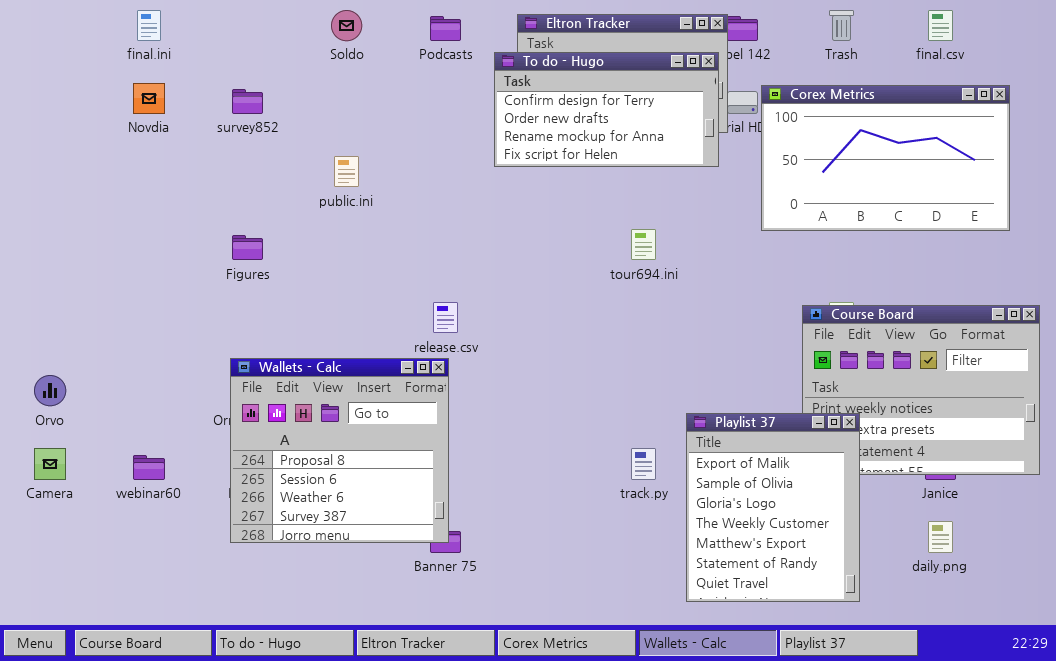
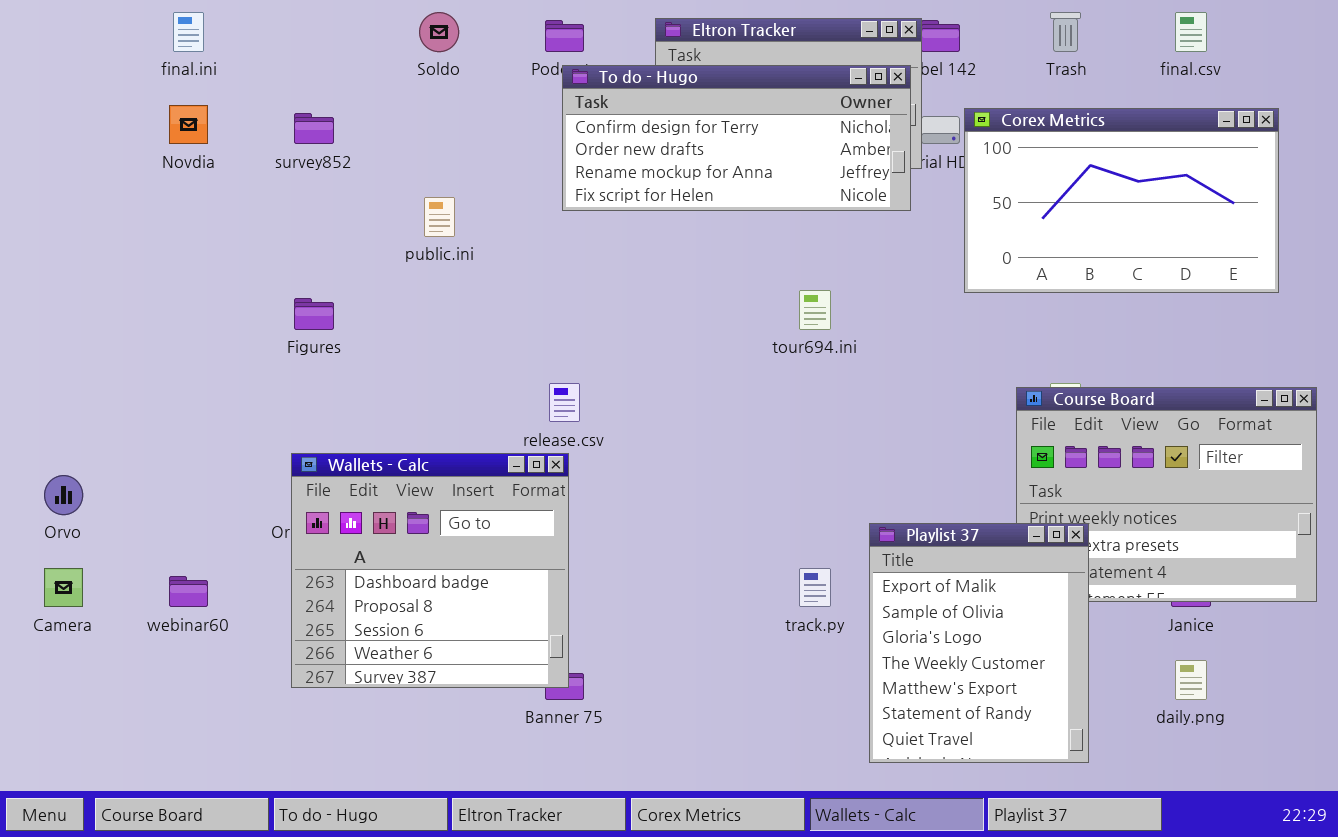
To do - Hugo: [494,52,719,167] -> [562,65,911,211], resized
Wallets - Calc: [230,358,449,543] -> [291,453,569,688], scrolled up 1 row

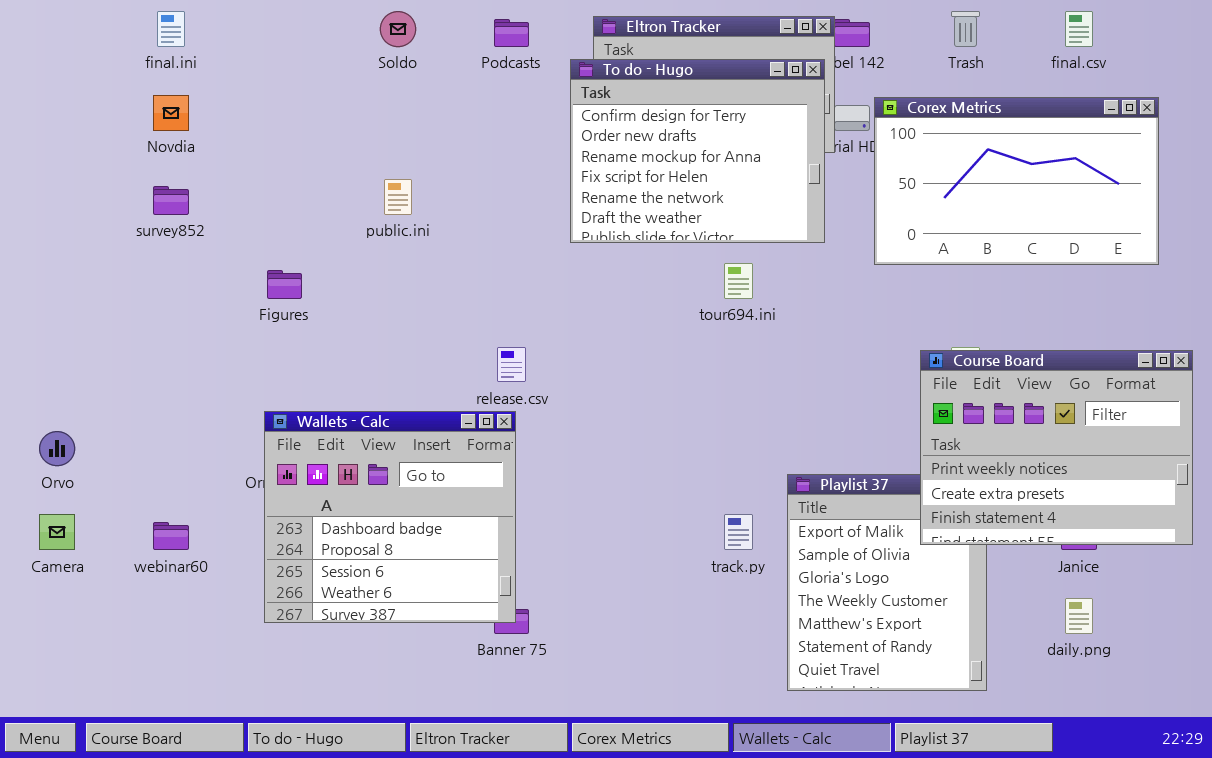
To do - Hugo: [562,65,911,211] -> [570,59,825,243], resized
survey852: [294,113,334,144] -> [153,186,189,215], moved
Course Board: [1016,387,1317,602] -> [920,350,1193,545], raised

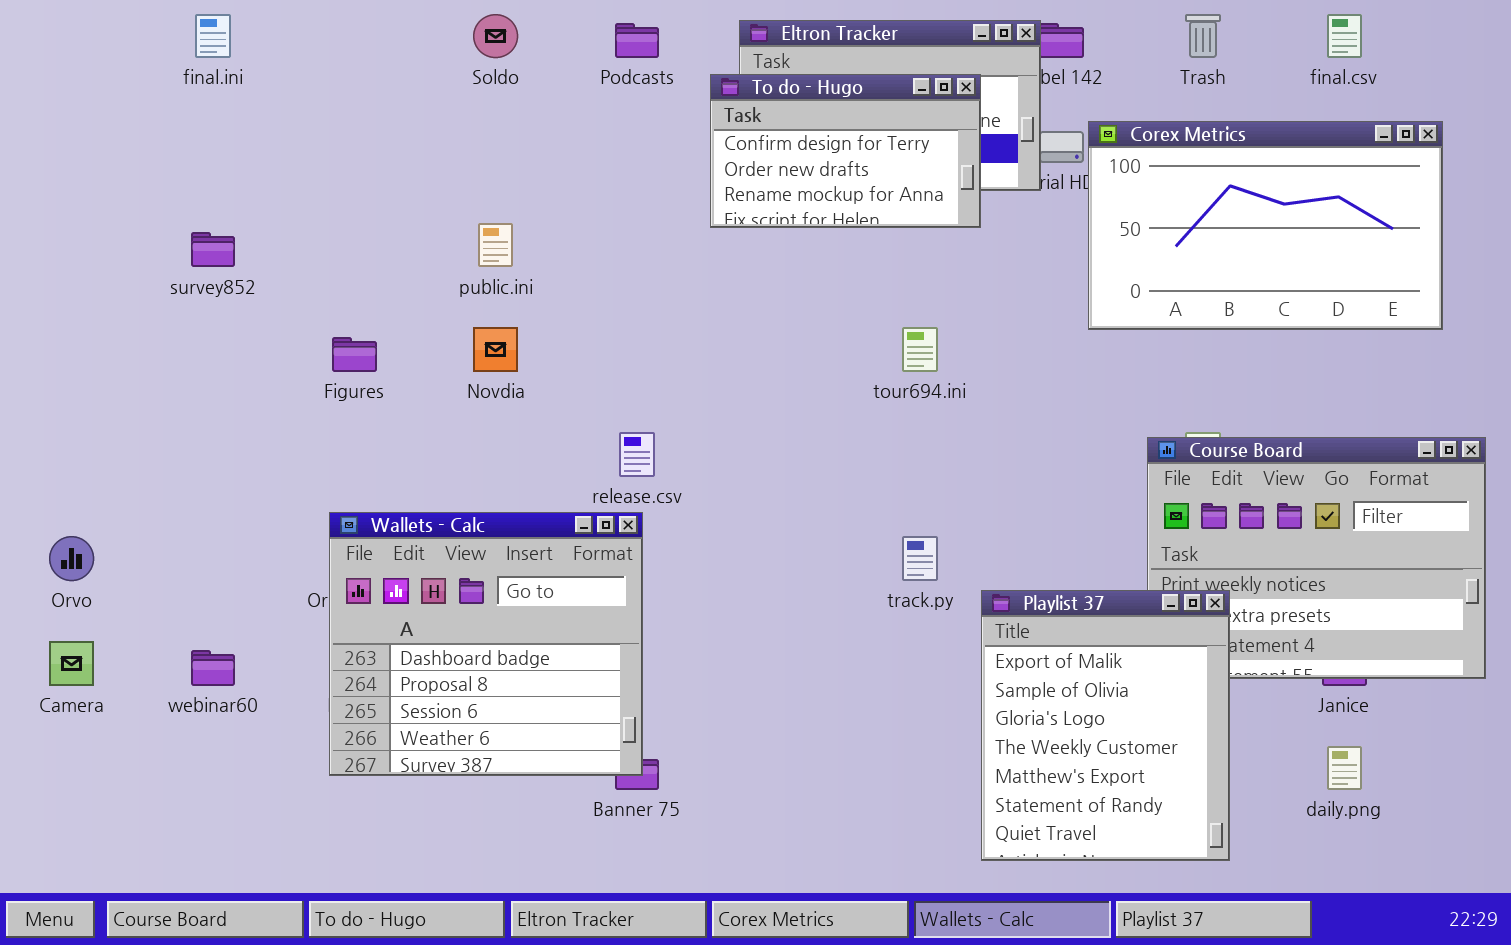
To do - Hugo: [570,59,825,243] -> [710,74,981,228], resized
Novdia: [153,95,189,131] -> [473,327,518,372], moved
Playlist 37: [787,474,987,691] -> [981,590,1230,861], raised
track.py: [724,514,753,550] -> [902,536,938,581], moved

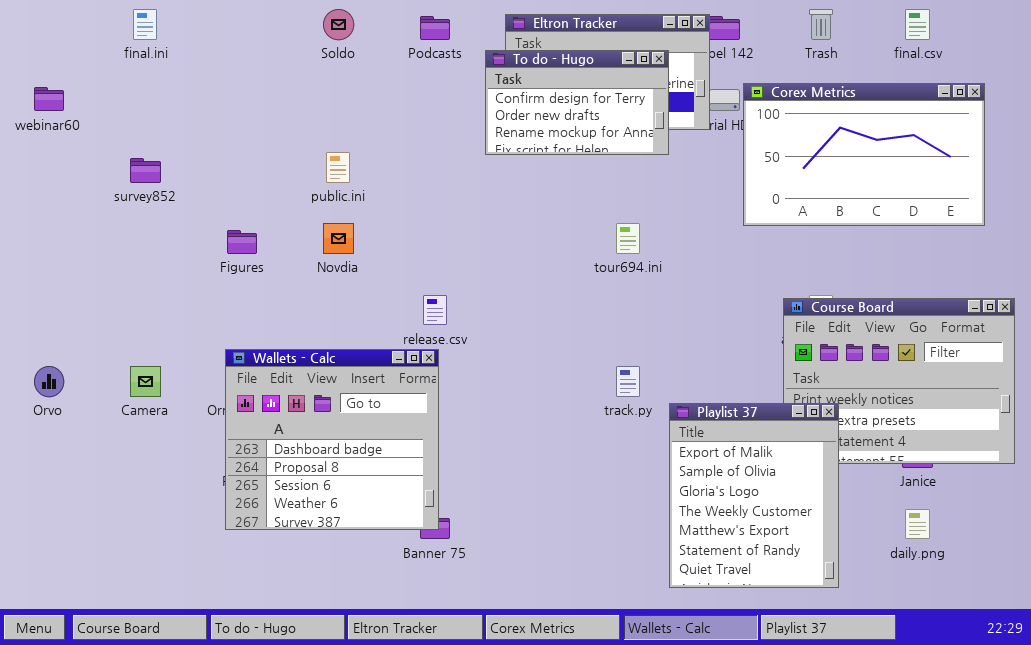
Camera: [49,641,94,686] -> [130,366,161,397], moved
webinar60: [191,650,235,686] -> [34,87,64,111], moved

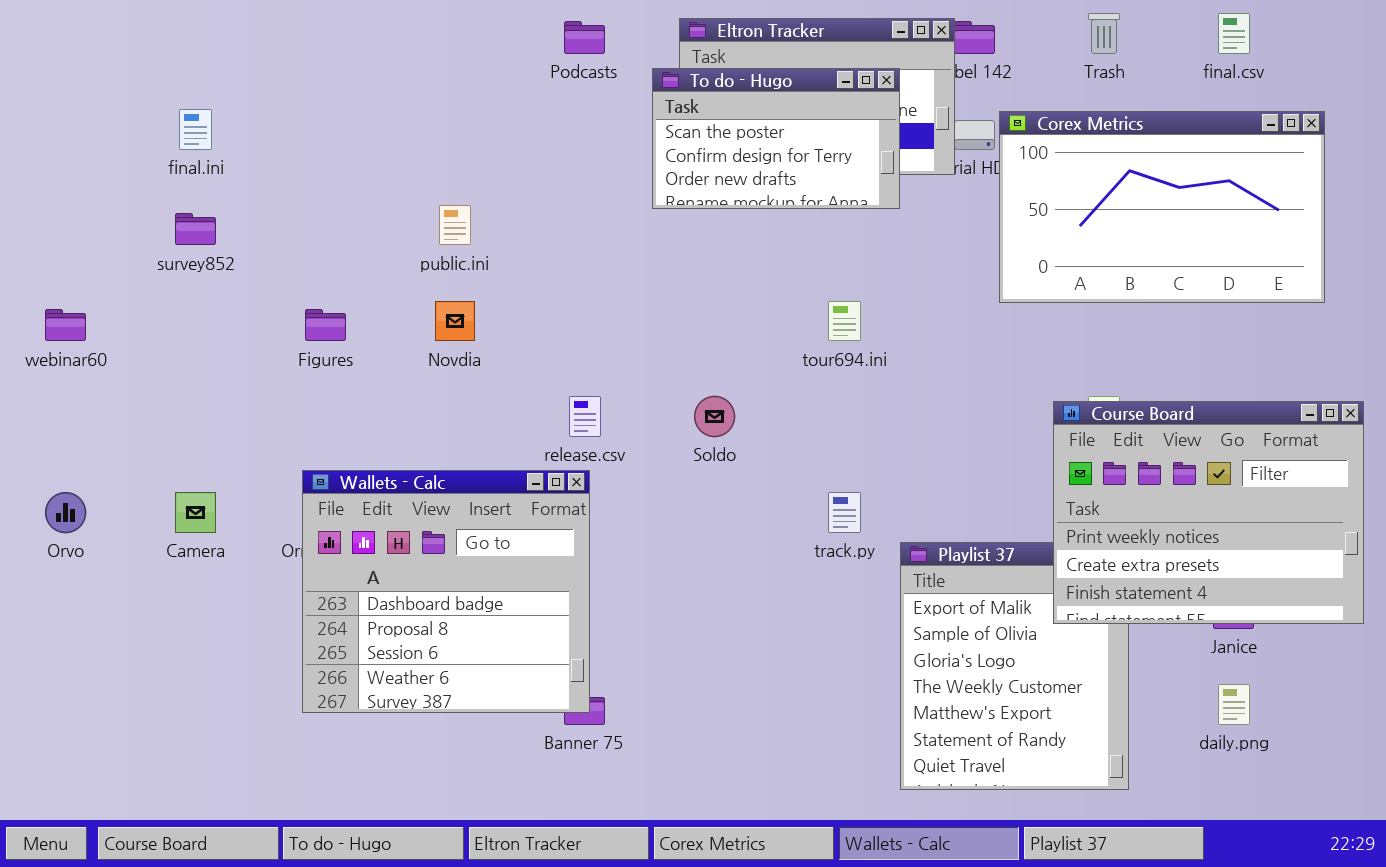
final.ini: [133,9,157,40] -> [179,109,212,150], moved
Soldo: [323,9,354,40] -> [694,396,735,437], moved
To do - Hugo: [485,50,669,155] -> [652,68,900,209], scrolled up 1 row
webinar60: [34,87,64,111] -> [45,309,86,341], moved
Course Board: [783,298,1015,464] -> [1053,401,1364,624], raised

